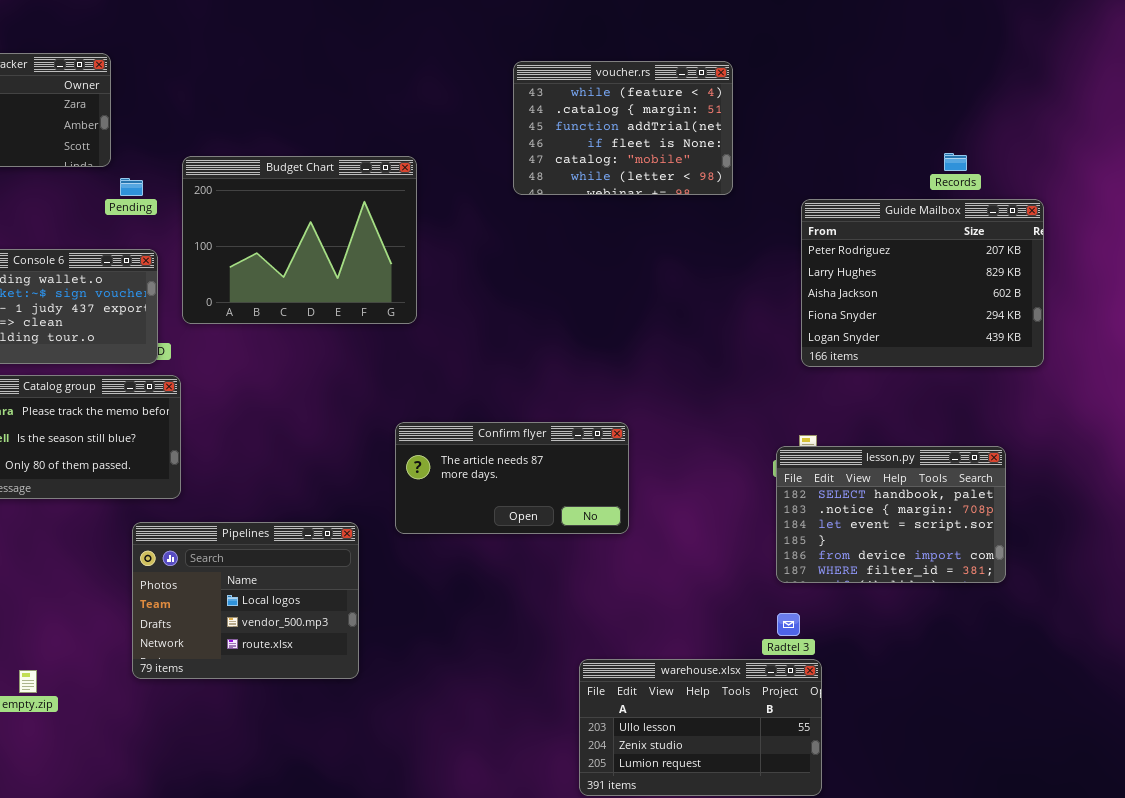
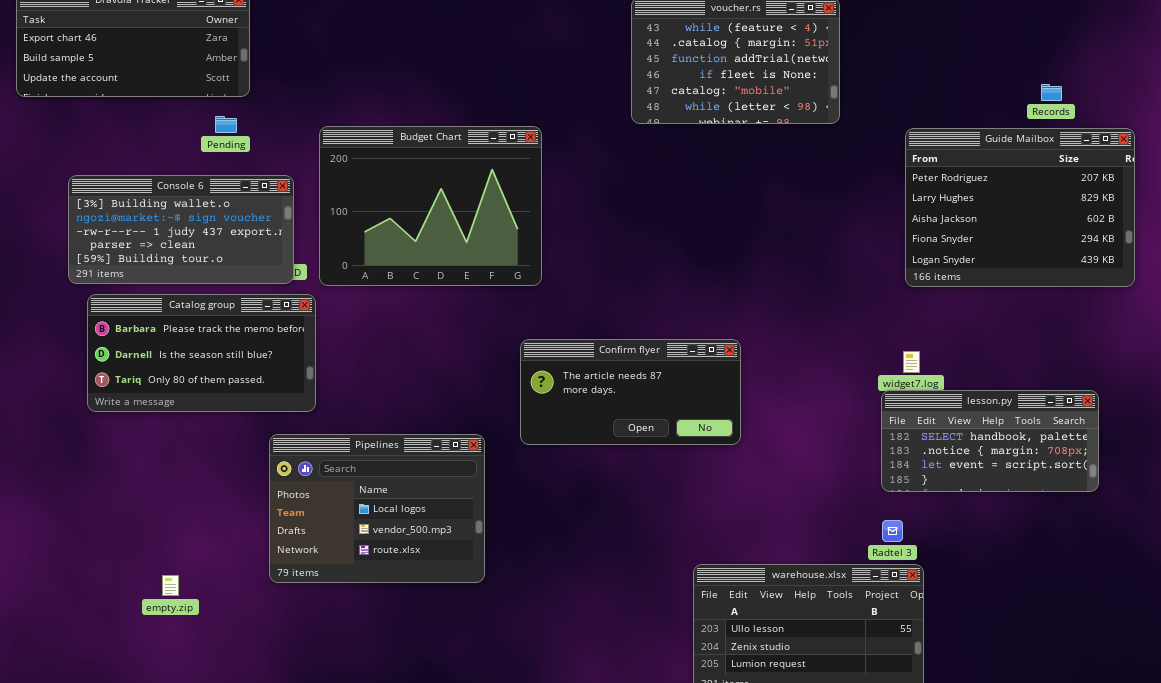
Budget Chart: [182,156,417,324] -> [319,126,542,286], moved
Pending: [120,178,143,196] -> [215,116,237,133], moved
lesson.py: [776,446,1006,583] -> [881,390,1099,492], resized

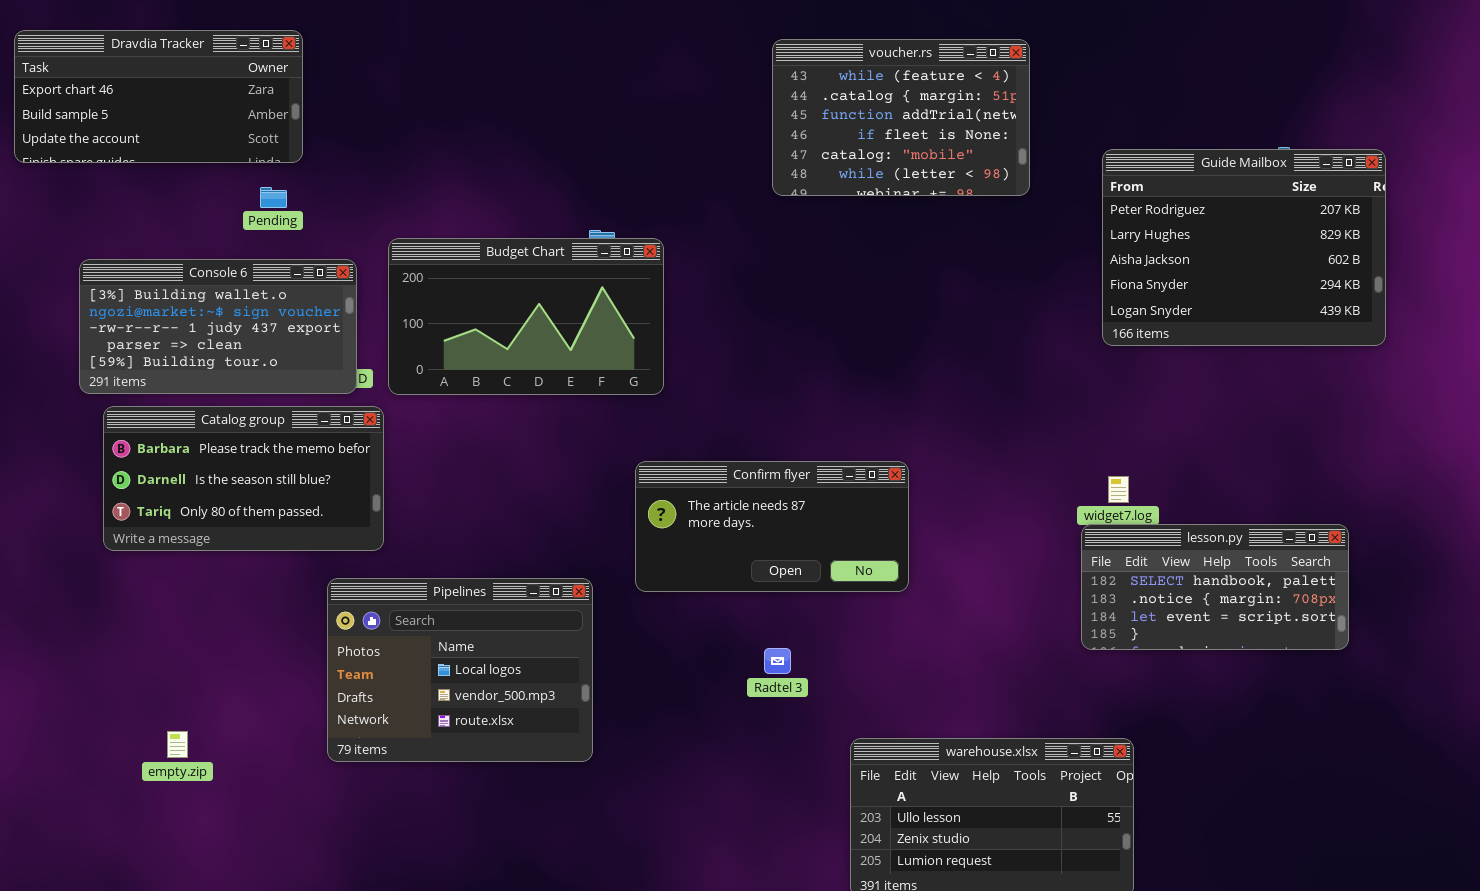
Budget Chart: [319,126,542,286] -> [388,238,664,395], resized
Guide Mailbox: [905,128,1135,287] -> [1102,149,1386,346], moved
Radtel 3: [882,520,903,542] -> [764,648,791,674], moved
empty.zip: [162,575,179,596] -> [167,731,188,758], moved

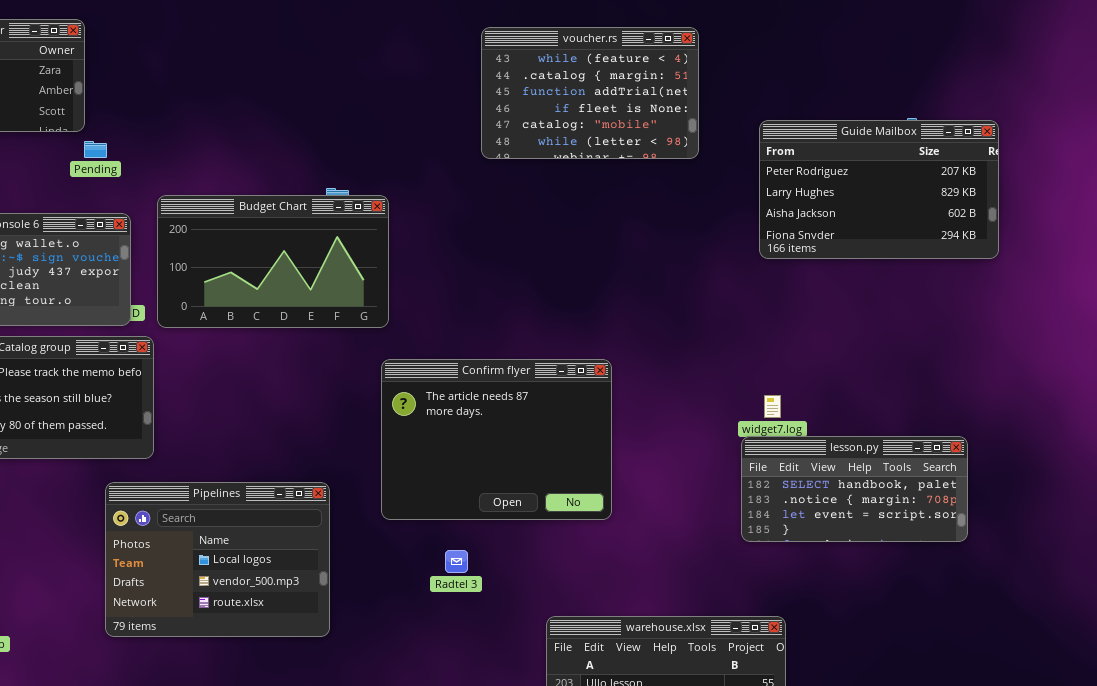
Guide Mailbox: [1102,149,1386,346] -> [759,120,999,259], resized
Pending: [260,187,287,208] -> [84,141,107,158], moved
Confirm flyer: [635,461,909,592] -> [381,359,612,520], moved, resized
Radtel 3: [764,648,791,674] -> [445,550,468,573], moved

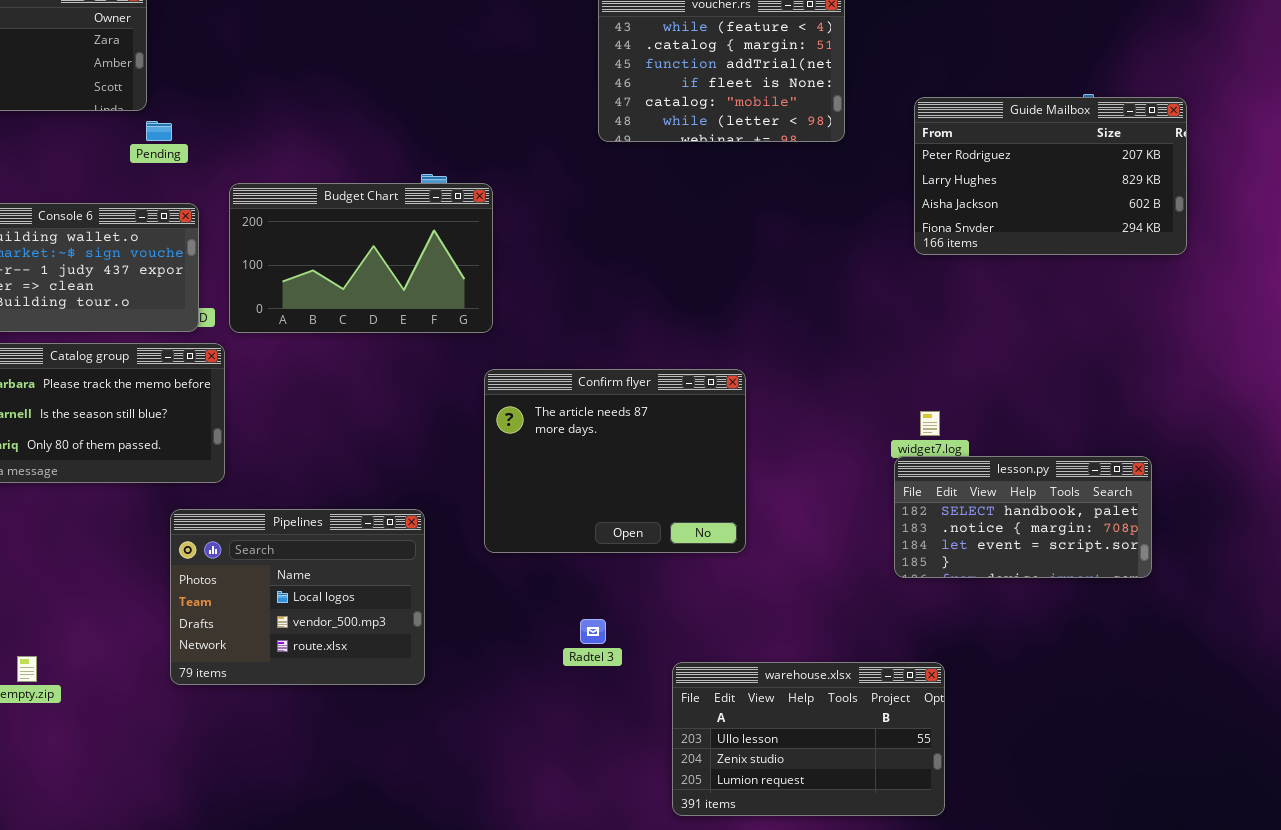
Radtel 3: [445,550,468,573] -> [580,619,606,644], moved

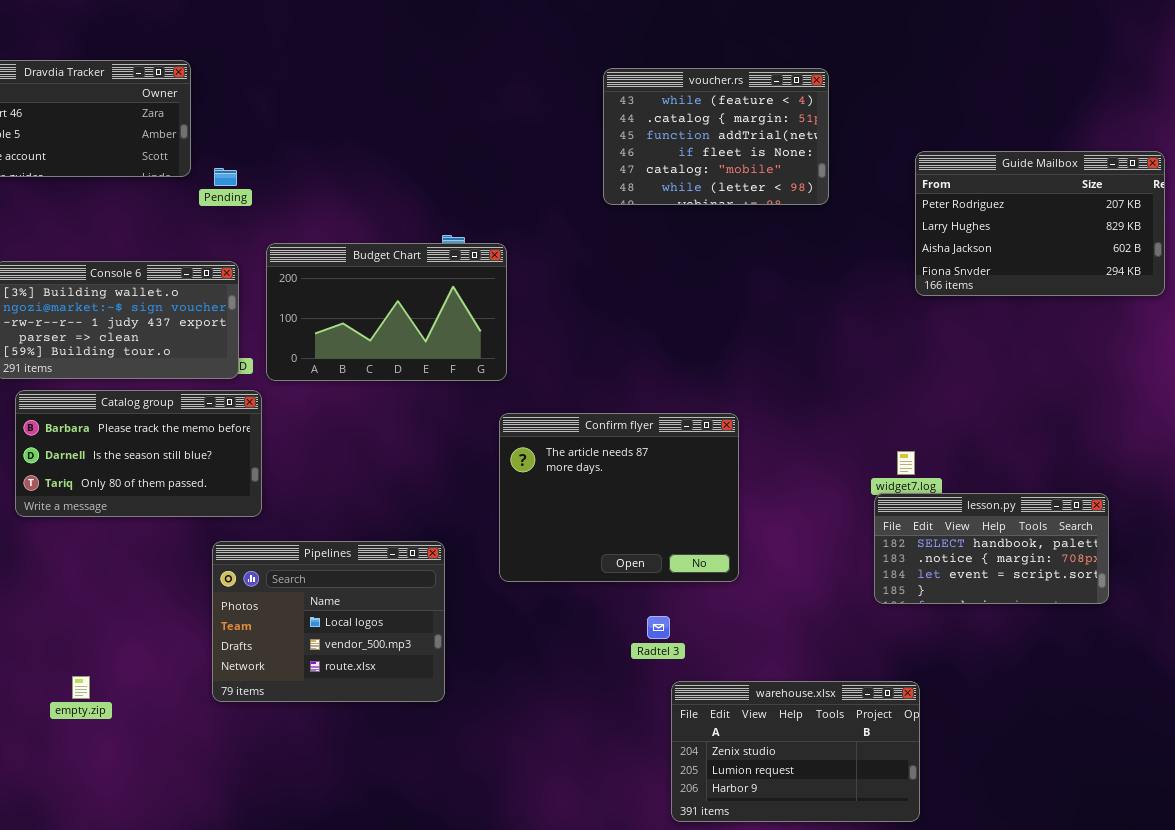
Guide Mailbox: [914,97,1187,255] -> [915,151,1165,296], moved
Pending: [146,121,172,141] -> [214,168,237,186], moved
Radtel 3: [580,619,606,644] -> [647,616,670,639], moved
warehouse.xlsx: [672,662,945,816] -> [671,681,920,822], scrolled down 1 row

